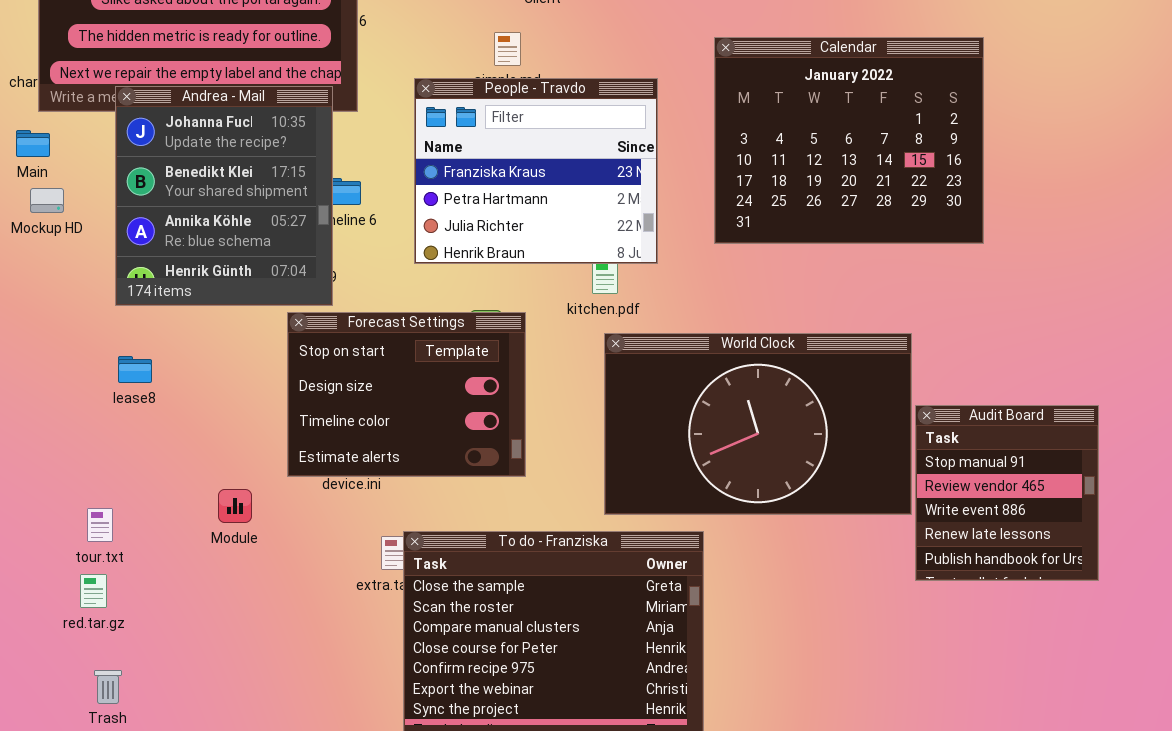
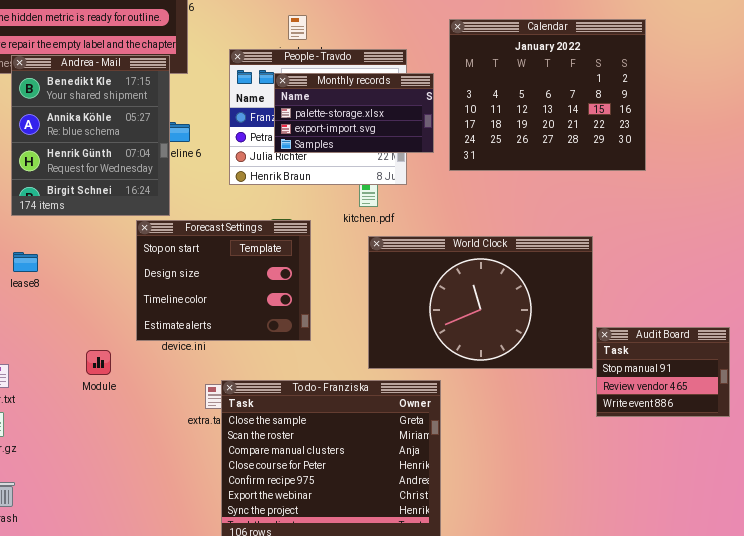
Andrea - Mail: [115,86,333,306] -> [11,55,170,216], scrolled down 1 row
Monthly records: none -> [274,73,434,153], opened
Audit Board: [915,405,1099,581] -> [596,327,730,417], resized

